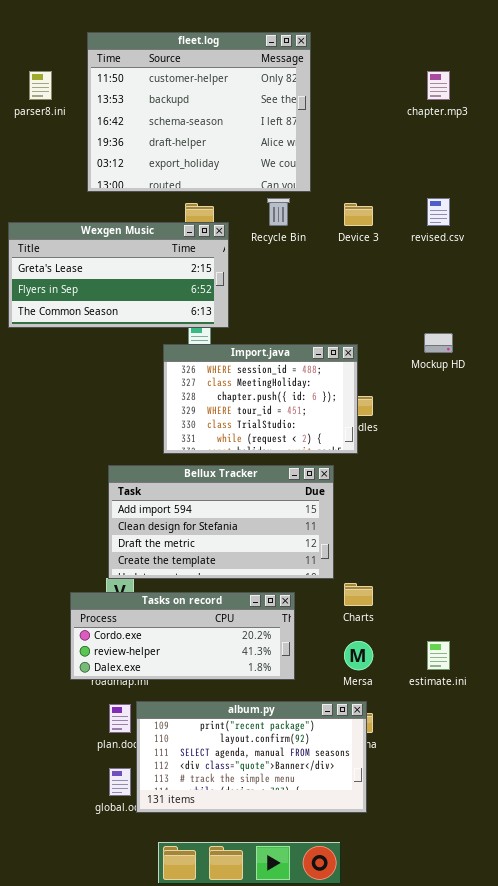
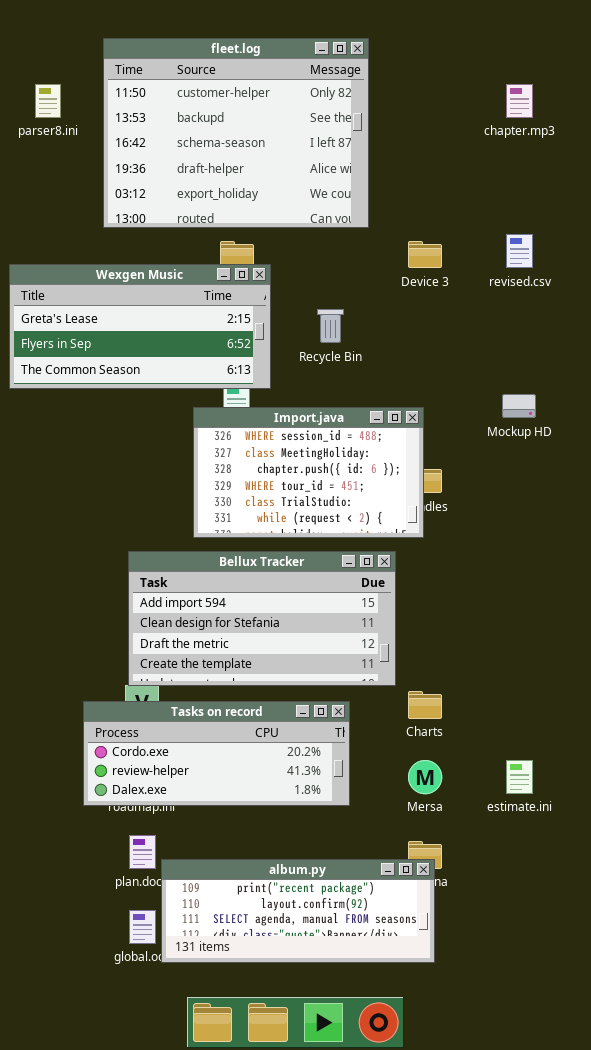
Recycle Bin: [267,198,290,226] -> [317,309,344,343], moved
album.py: [136,701,367,813] -> [161,859,435,963], resized

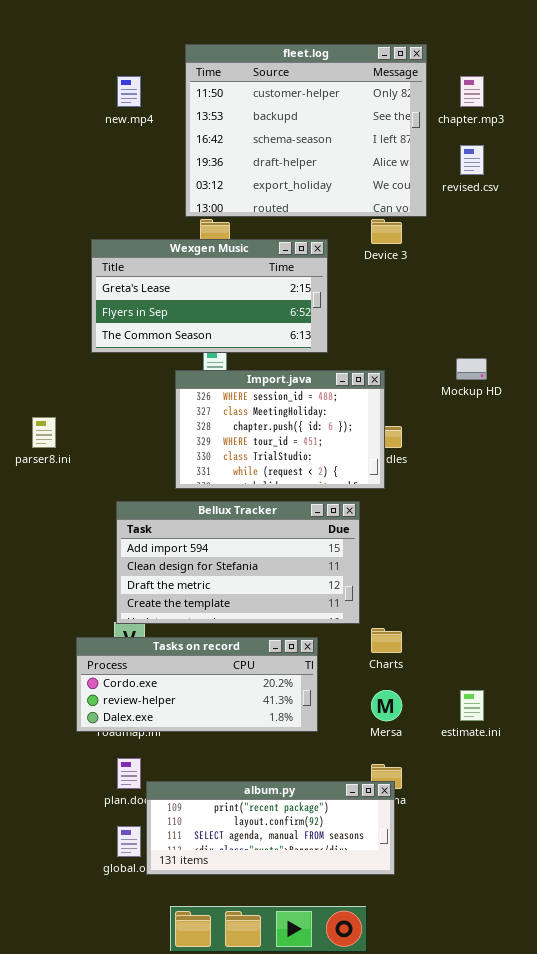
fleet.log: [103,38,369,228] -> [185,44,427,217], moved
parser8.ini: [35,84,61,118] -> [32,417,56,448], moved
revised.csv: [506,234,533,268] -> [460,145,484,175], moved
Wexgen Music: [9,264,271,389] -> [91,239,328,353], moved

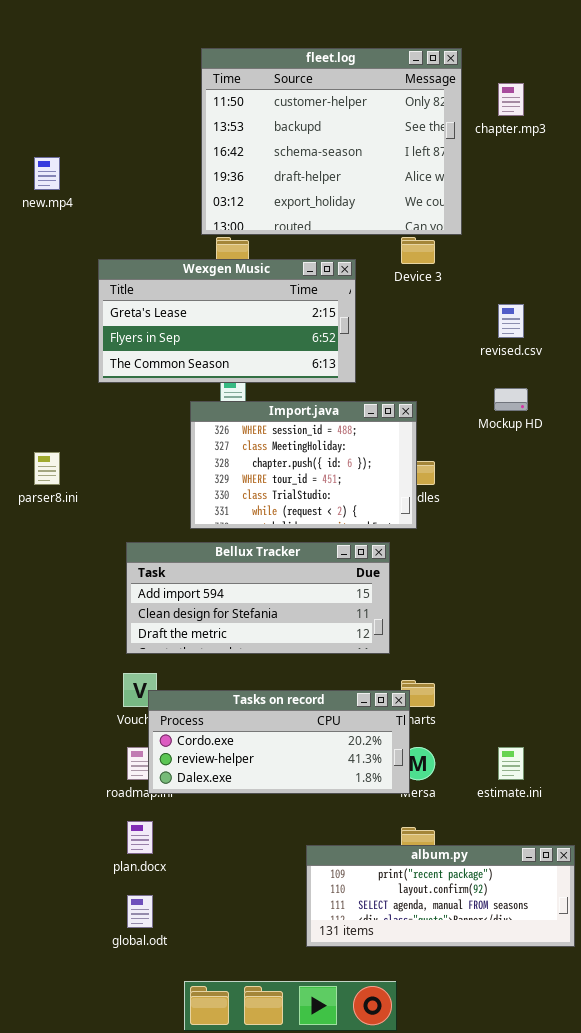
new.mp4: [117,76,141,107] -> [34,157,60,190], moved
revised.csv: [460,145,484,175] -> [498,304,524,338], moved
Bellux Tracker: [116,501,360,624] -> [126,542,390,654], resized
Tasks on record: [76,637,318,732] -> [148,690,410,794], moved
album.py: [146,781,395,875] -> [306,845,575,947], moved

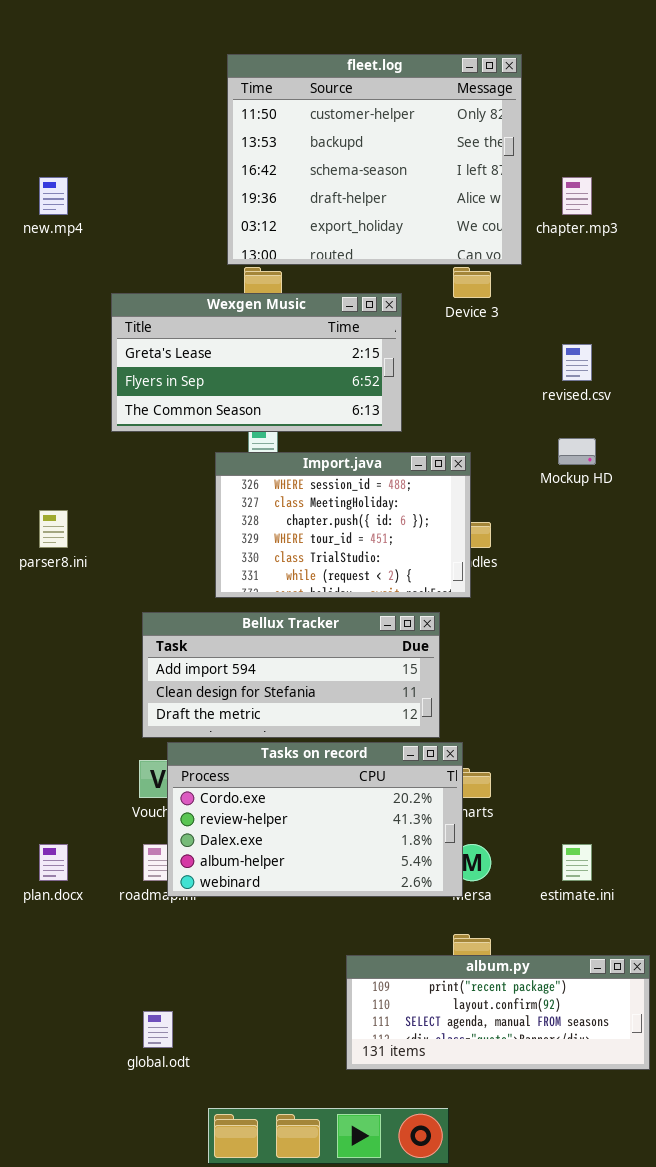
chapter.mp3: [498,83,524,116] -> [562,177,592,215], moved
Tasks on record: [148,690,410,794] -> [167,742,463,897], resized
plan.docx: [127,821,153,854] -> [39,844,68,881], moved

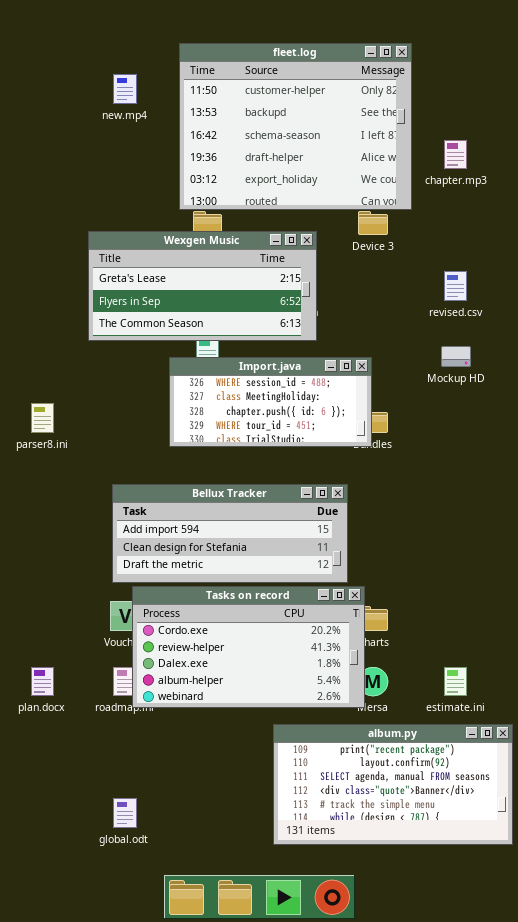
new.mp4: [39,177,68,215] -> [113,74,137,104], moved
Import.java: [215,452,471,598] -> [169,357,372,447], resized
album.py: [346,955,650,1070] -> [273,724,513,845], resized

